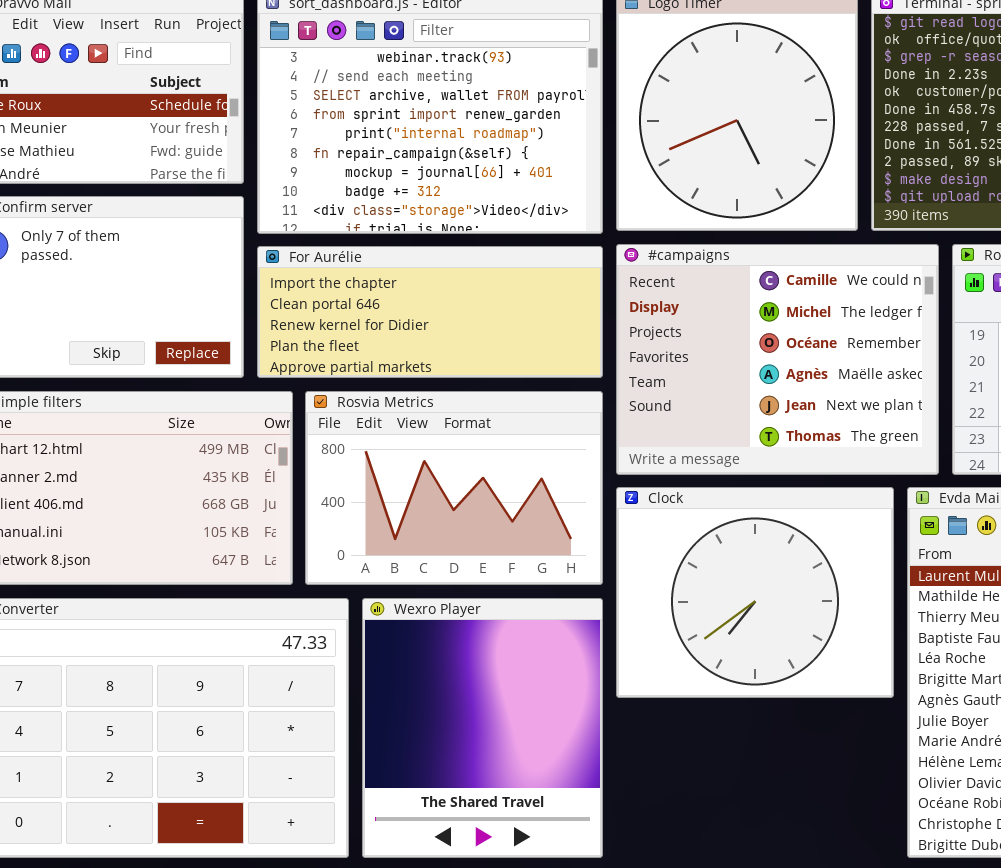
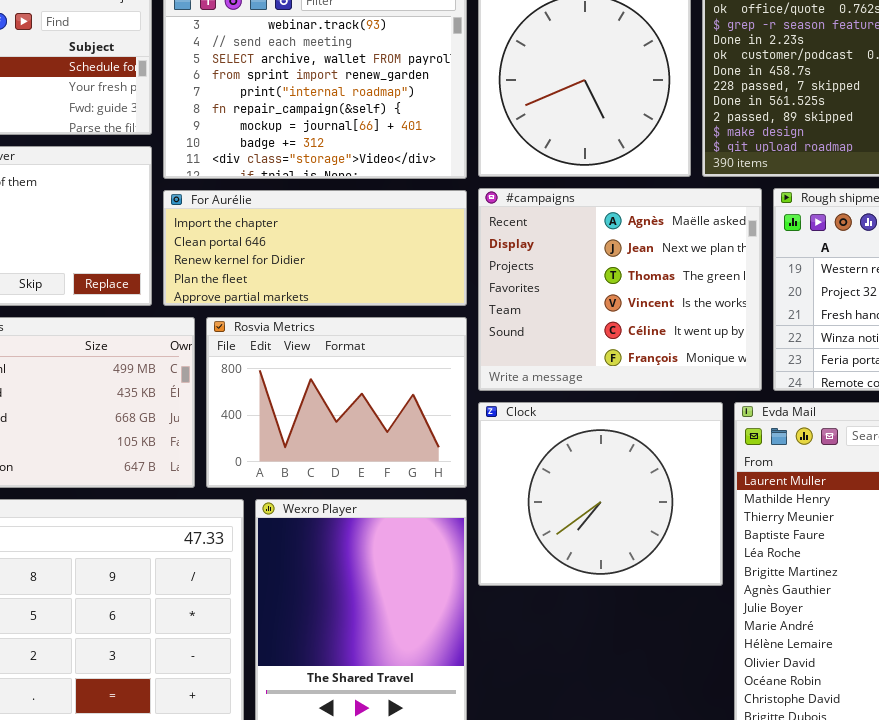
#campaigns: [616,244,939,475] -> [478,188,762,391], scrolled down 3 rows

